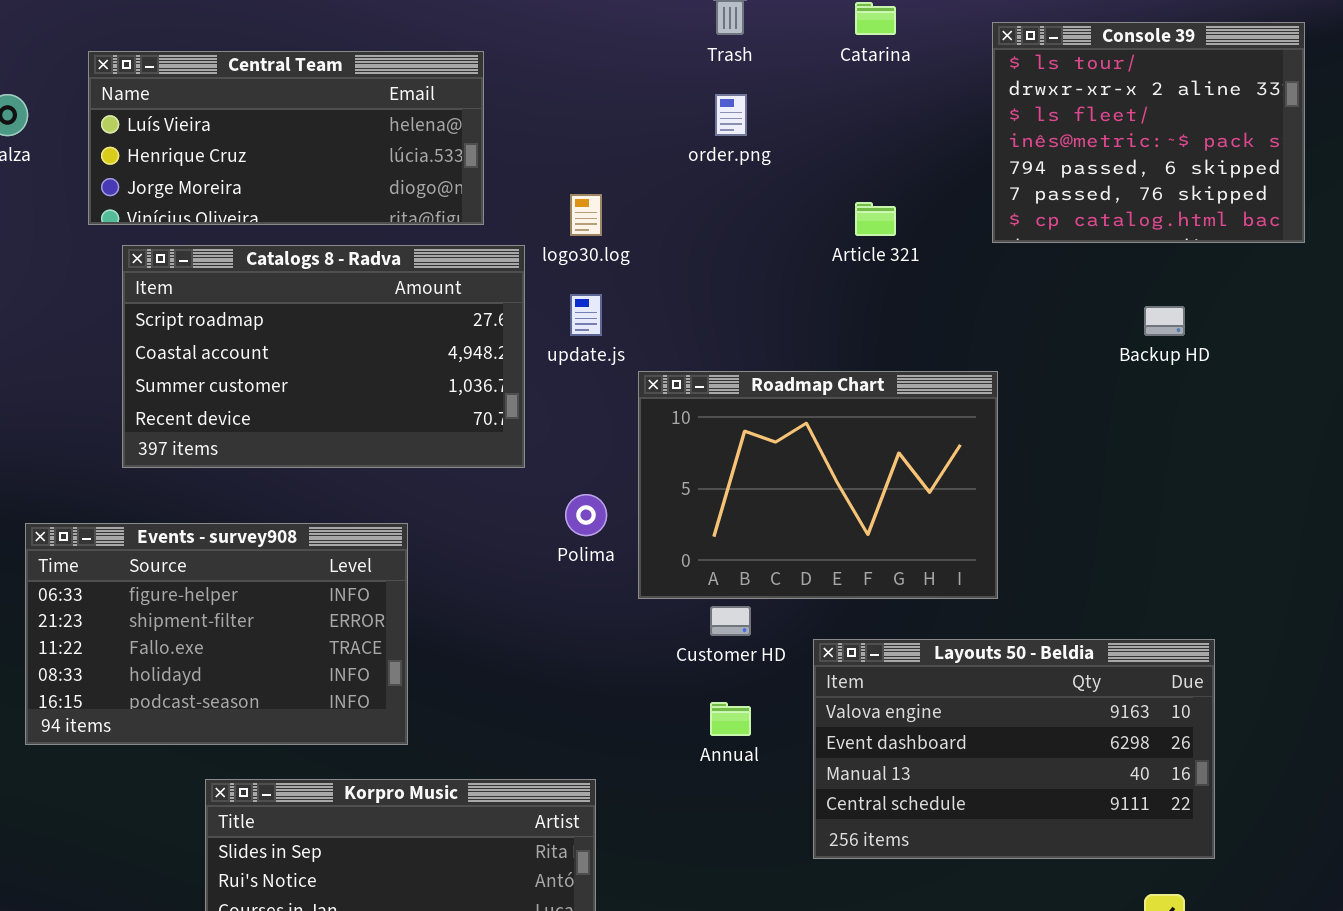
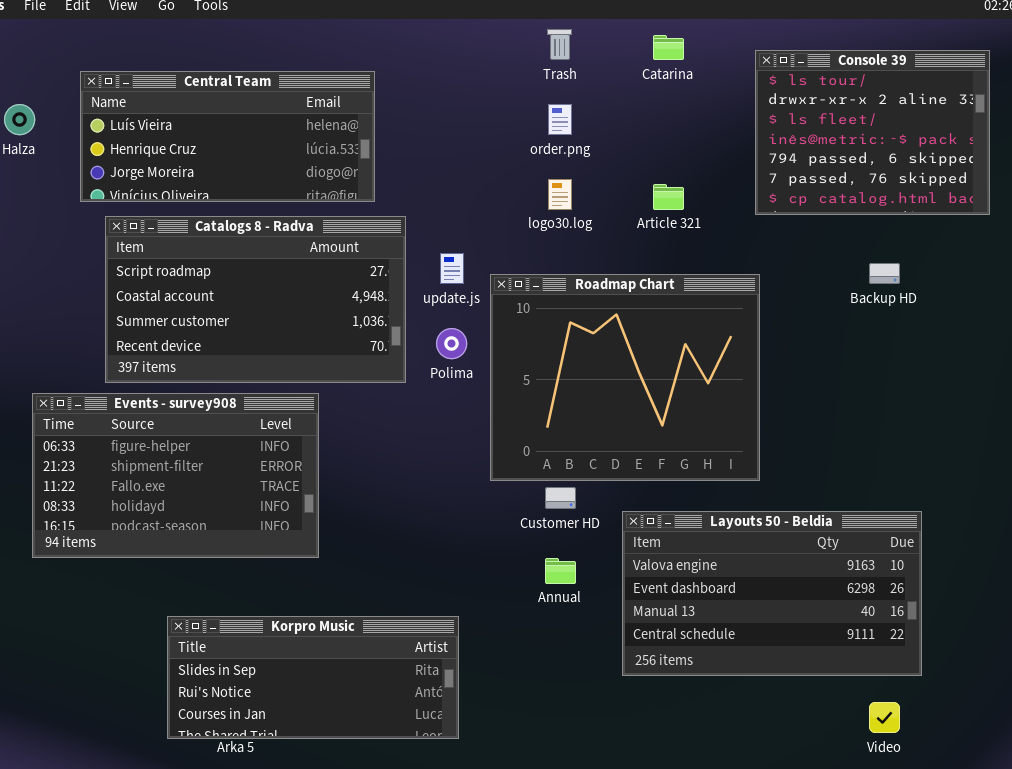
logo30.log: [570,194,602,236] -> [548,179,572,210], moved
Roadmap Chart: [638,371,998,599] -> [490,274,760,481], resized
Polima: [565,494,607,536] -> [436,328,467,359], moved
Events - survey908: [25,523,408,745] -> [32,393,319,558], moved

